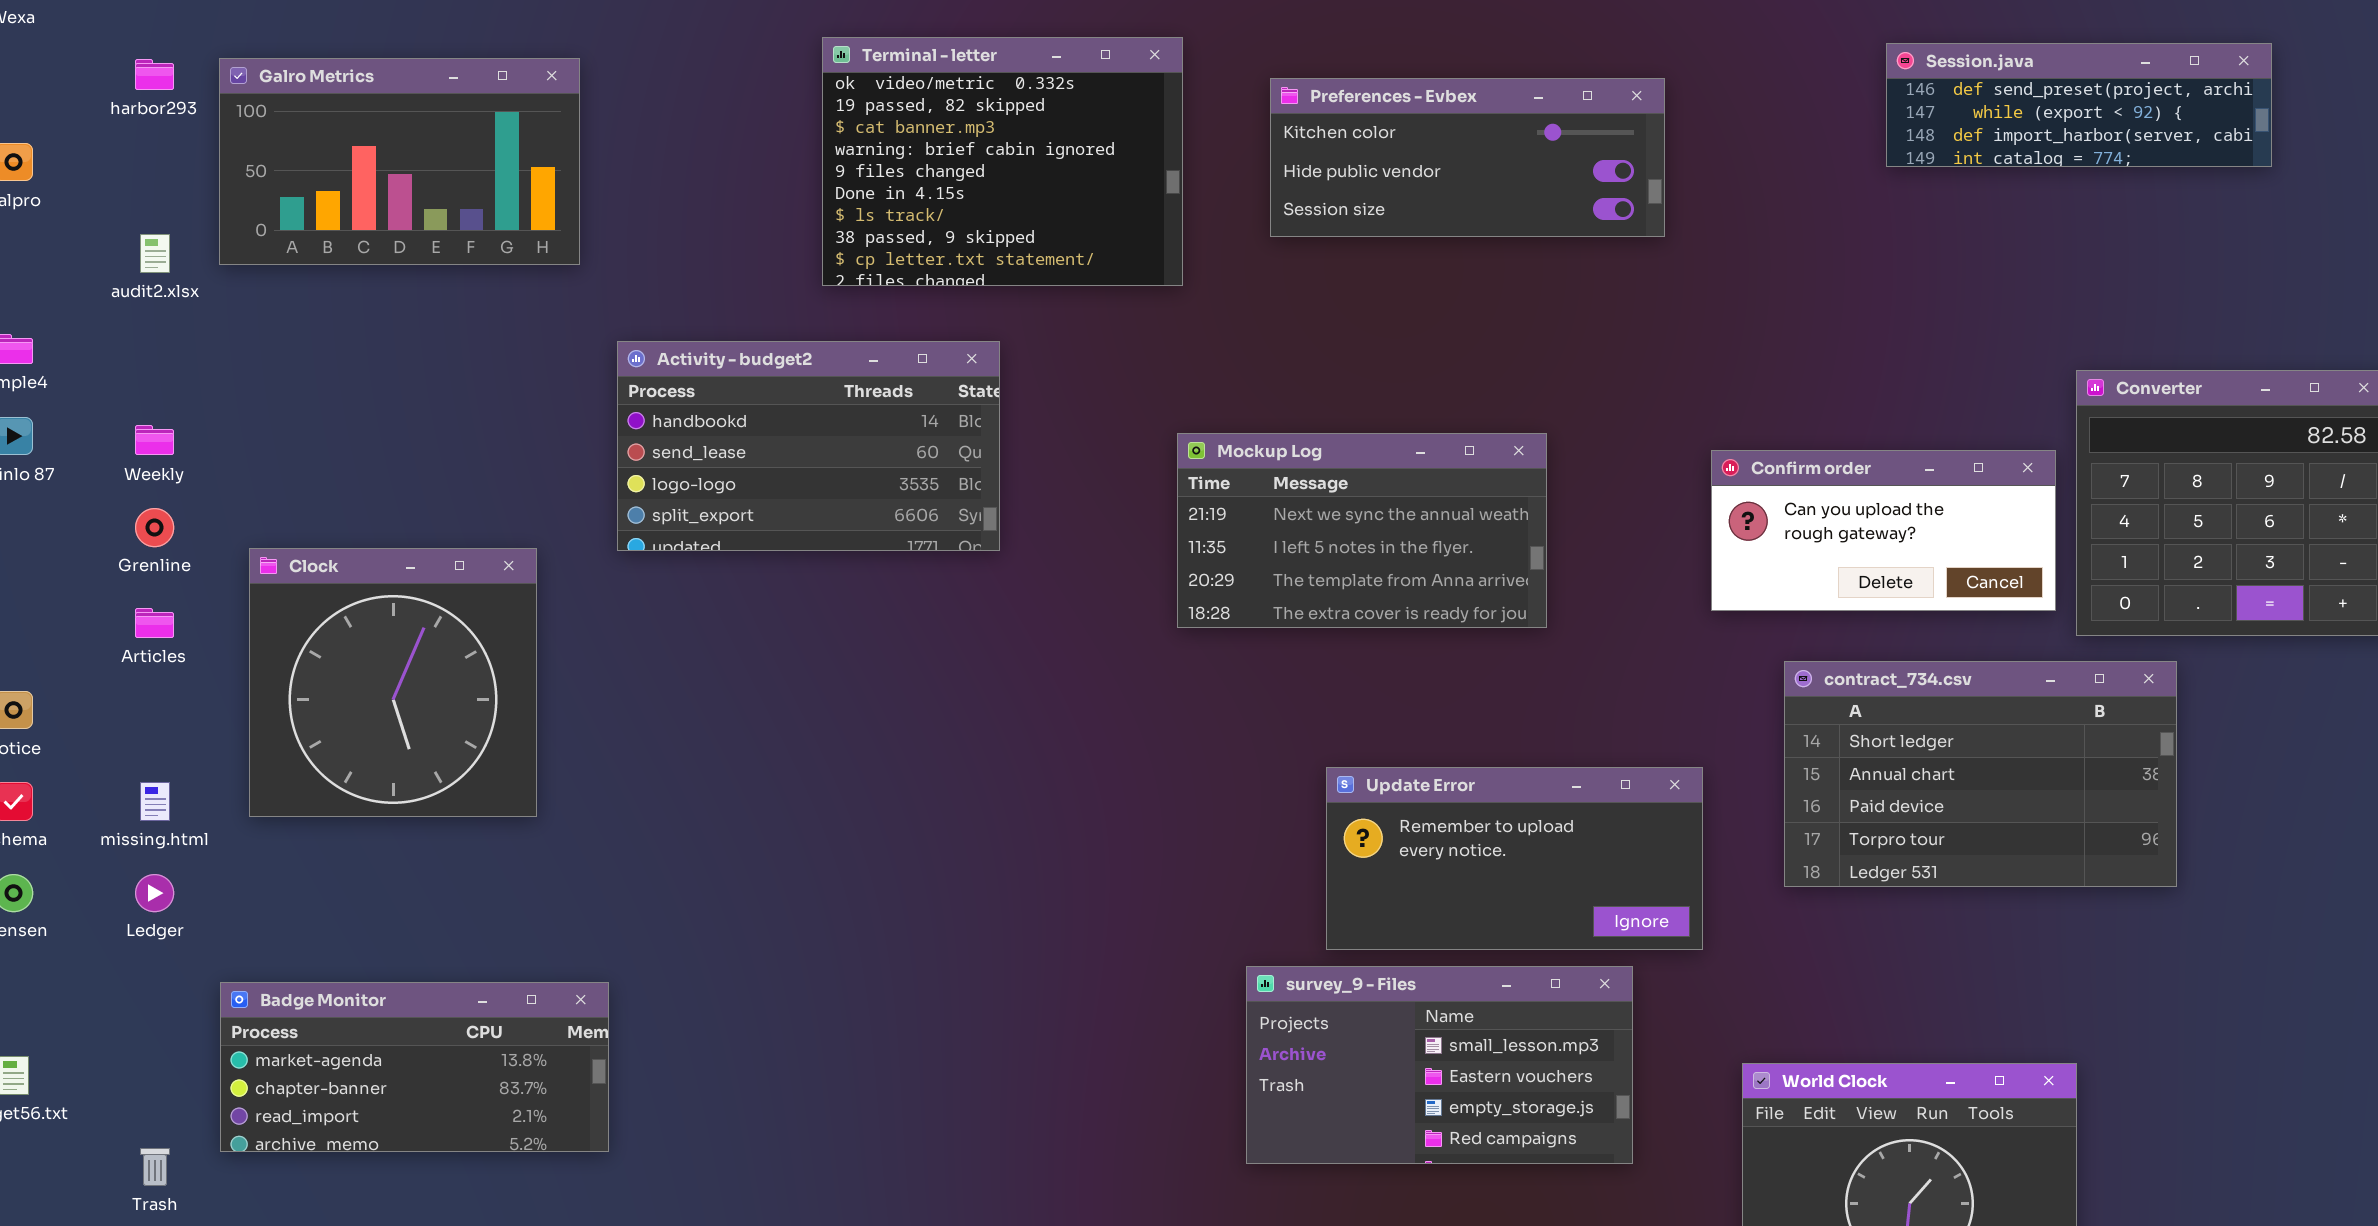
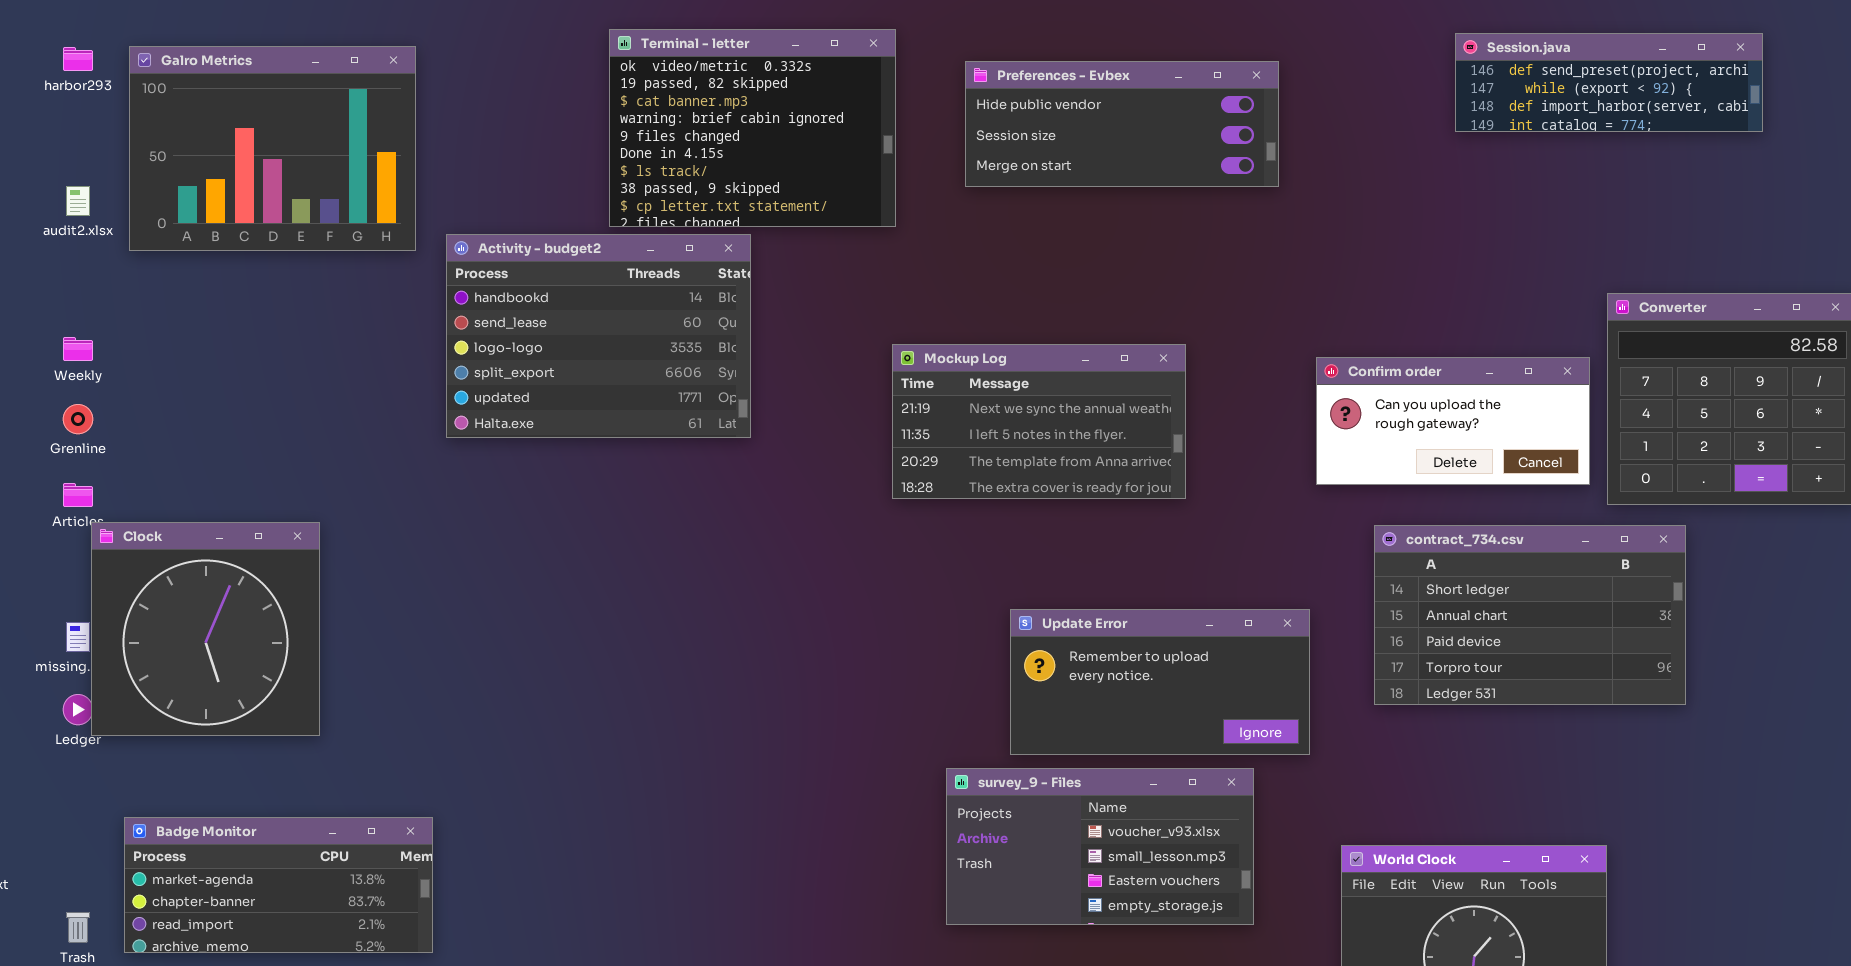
Galro Metrics: [219,58,580,265] -> [129,46,416,251], resized
Preferences - Evbex: [1270,78,1665,237] -> [965,61,1279,187], scrolled down 1 row
Activity - budget2: [617,341,1000,551] -> [446,234,751,438], resized
Clock: [249,548,537,817] -> [91,522,320,736], moved
survey_9 - Files: [1246,966,1633,1164] -> [946,768,1254,925], scrolled up 1 row
Badge Monitor: [220,982,609,1152] -> [124,817,433,953], moved

